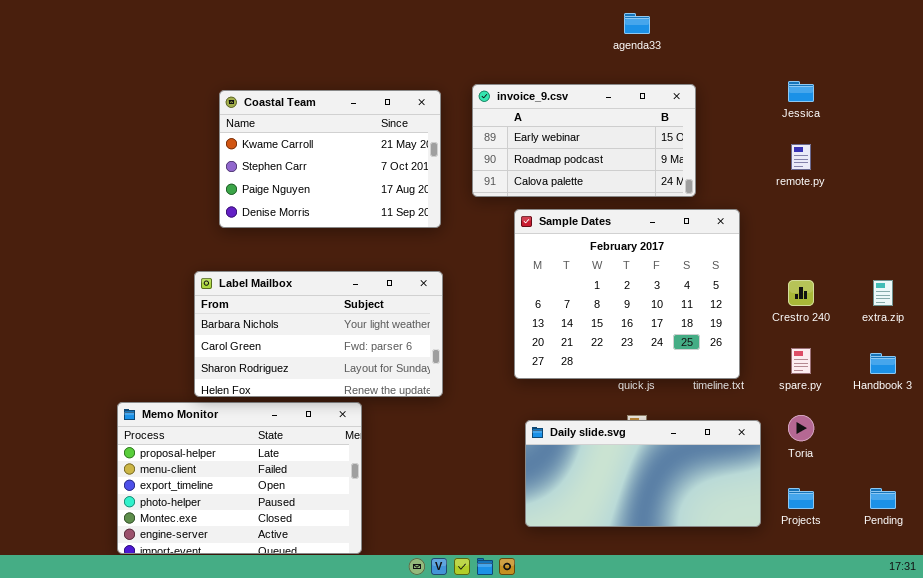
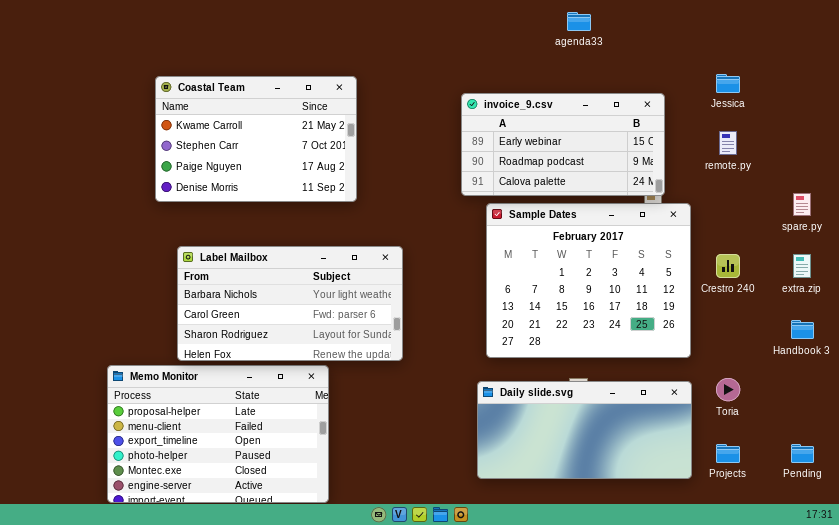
invoice_9.csv: [472,84,696,197] -> [461,93,665,196], moved
Coastal Team: [219,90,441,228] -> [155,76,357,202], moved
Sample Dates: [514,209,740,379] -> [486,203,691,358], moved
spare.py: [791,348,811,374] -> [793,193,811,216], moved

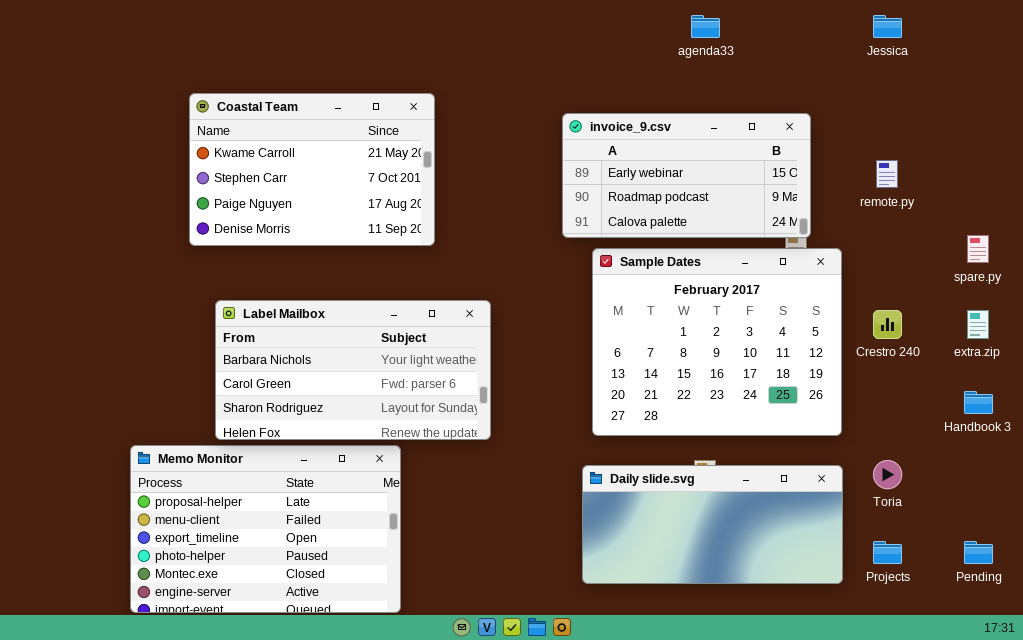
Jessica: [716,74,740,93] -> [873,15,902,38], moved

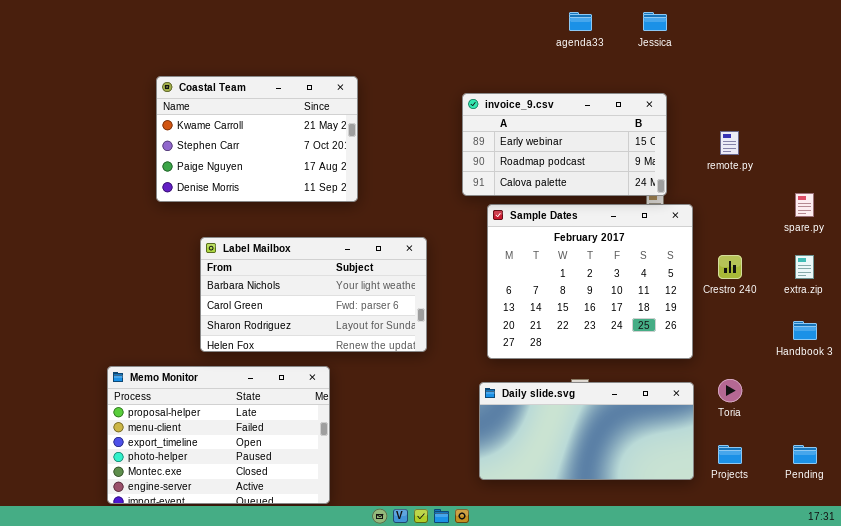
Jessica: [873,15,902,38] -> [643,12,667,31], moved
Label Mailbox: [215,300,491,440] -> [200,237,427,352], moved

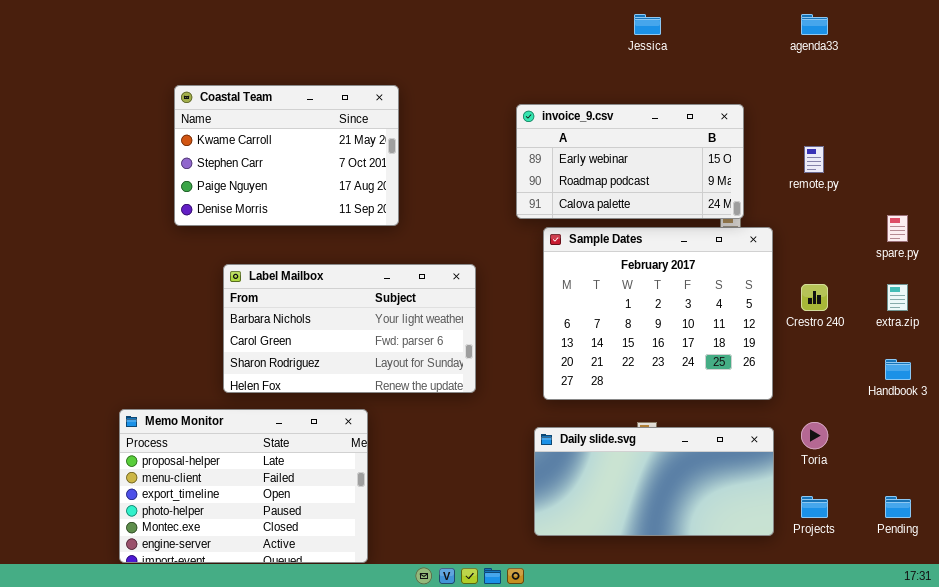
agenda33: [569,12,592,31] -> [801,14,828,35], moved
Jessica: [643,12,667,31] -> [634,14,661,35], moved

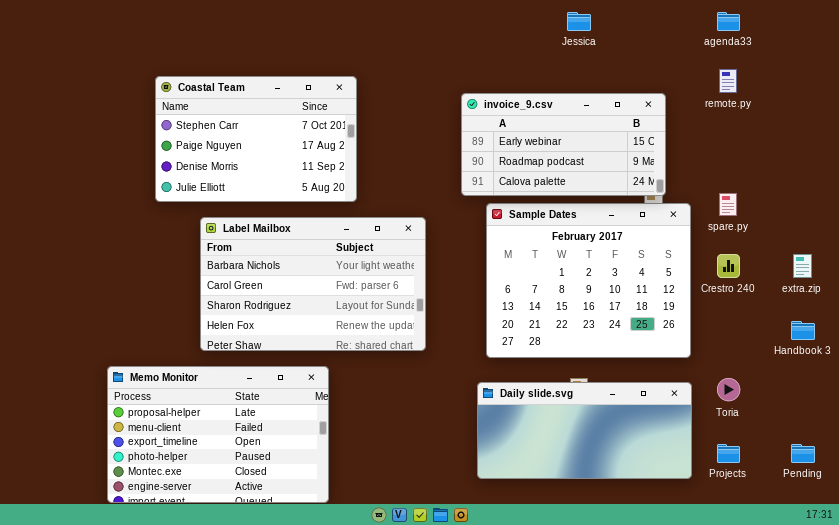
Coastal Team: [174,85,399,226] -> [155,76,357,202], scrolled down 1 row
remote.py: [804,146,824,173] -> [719,69,737,93], moved
spare.py: [887,215,908,242] -> [719,193,737,216], moved
Label Mailbox: [223,264,476,393] -> [200,217,426,351], resized

